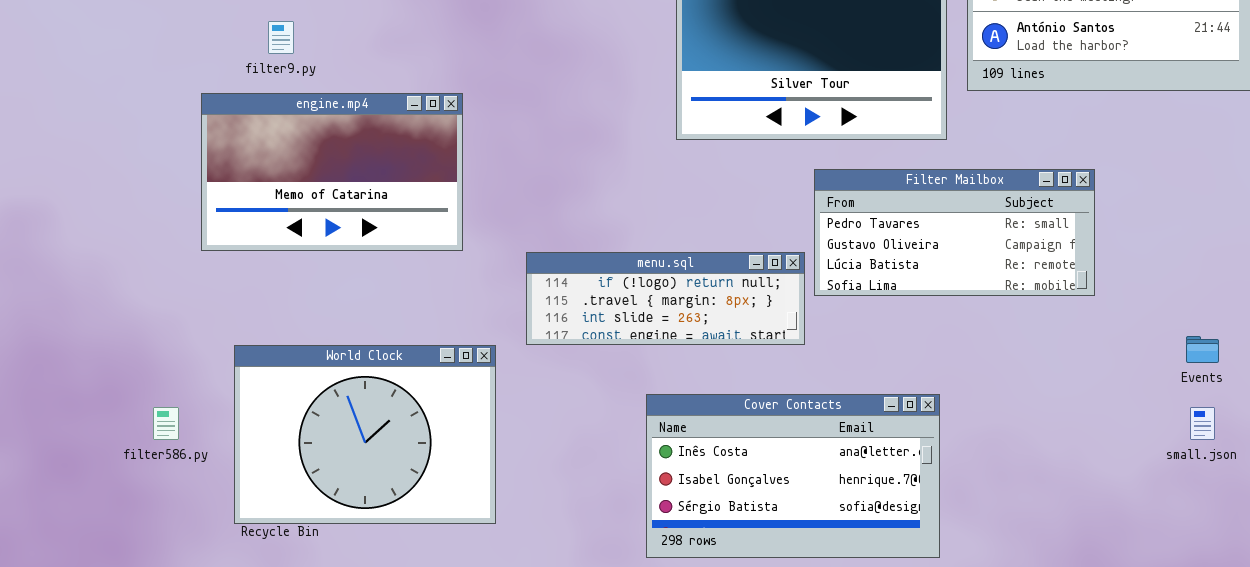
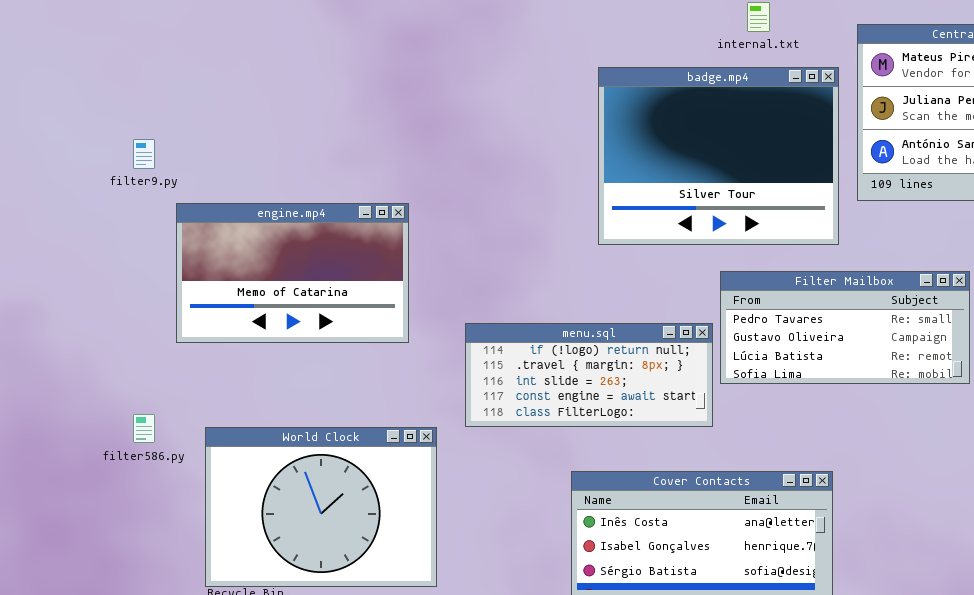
filter9.py: [268,21,294,54] -> [133,139,155,169], moved
menu.sql: [526,252,805,345] -> [465,323,713,427], resized
filter586.py: [153,407,179,440] -> [133,414,155,443], moved

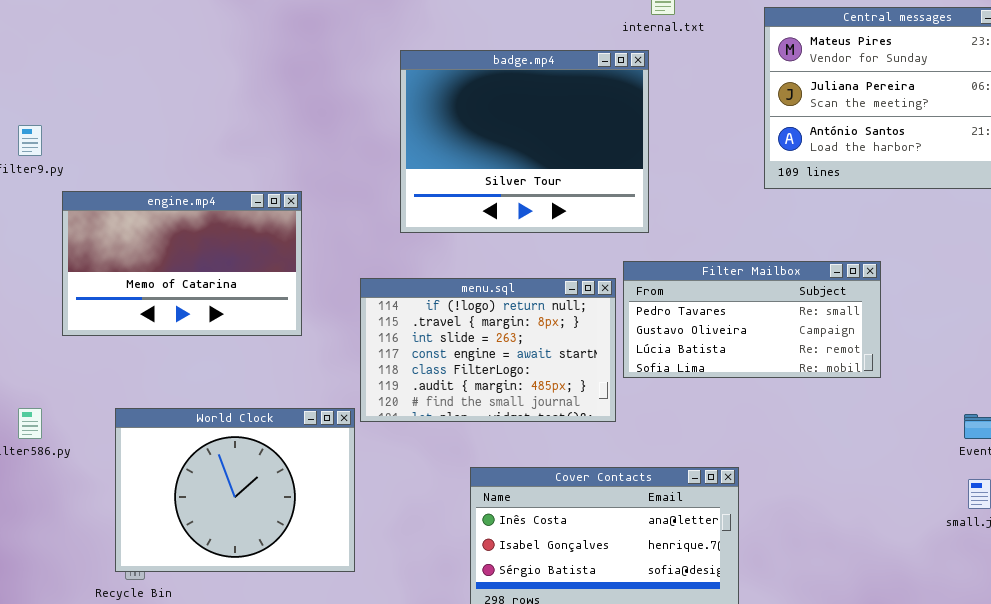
badge.mp4: [598,67,839,245] -> [400,50,649,233], moved
menu.sql: [465,323,713,427] -> [360,278,616,422], resized
World Clock: [205,427,437,587] -> [115,408,355,572], moved

